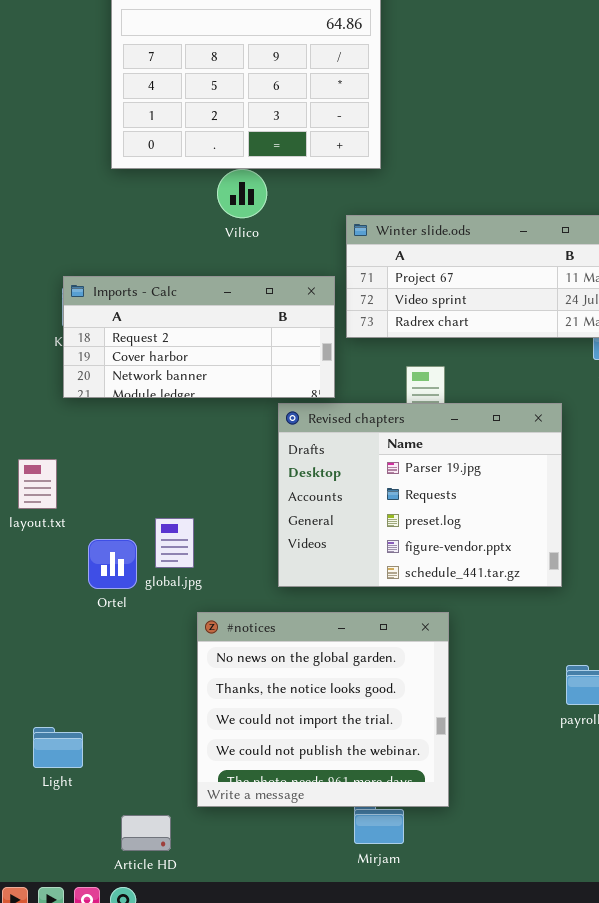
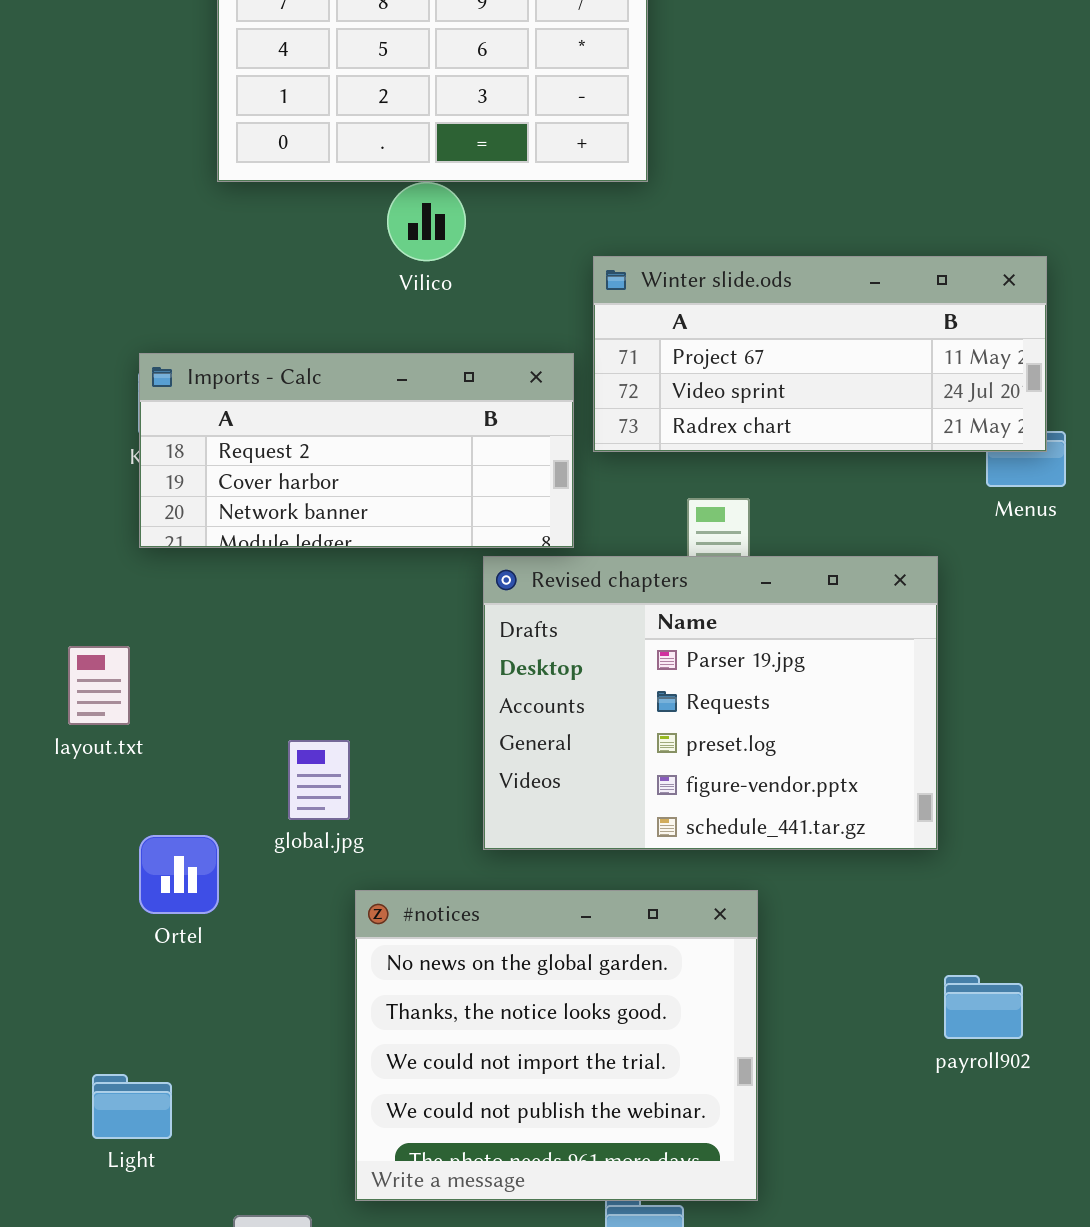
Ortel: [88,539,137,589] -> [139,835,219,914], moved

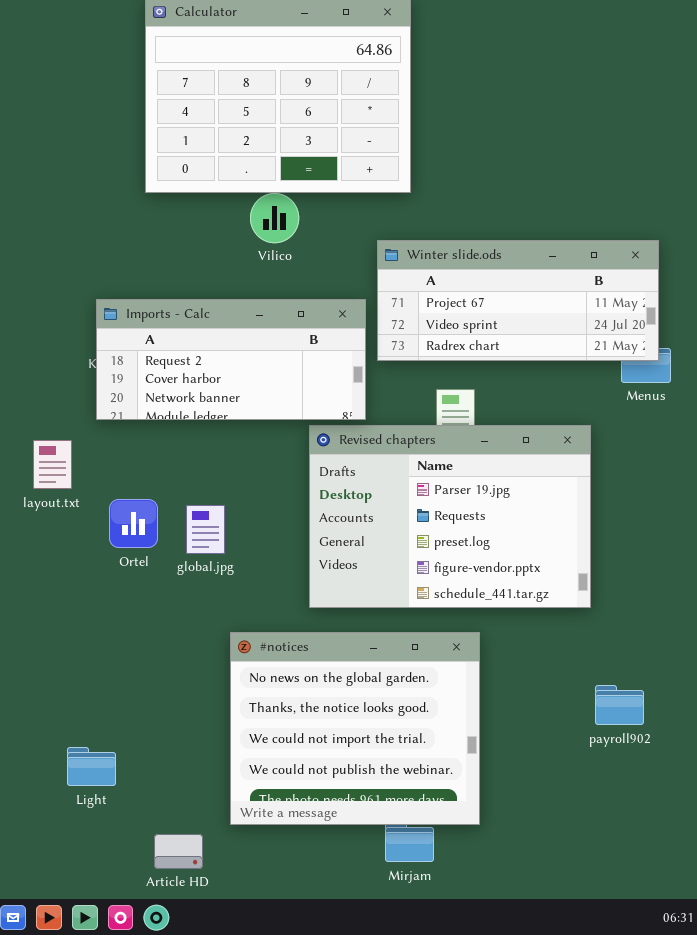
layout.txt: [68,646,130,725] -> [33,440,72,489], moved
global.jpg: [288,740,350,820] -> [186,505,225,554], moved
Ortel: [139,835,219,914] -> [109,499,158,548], moved

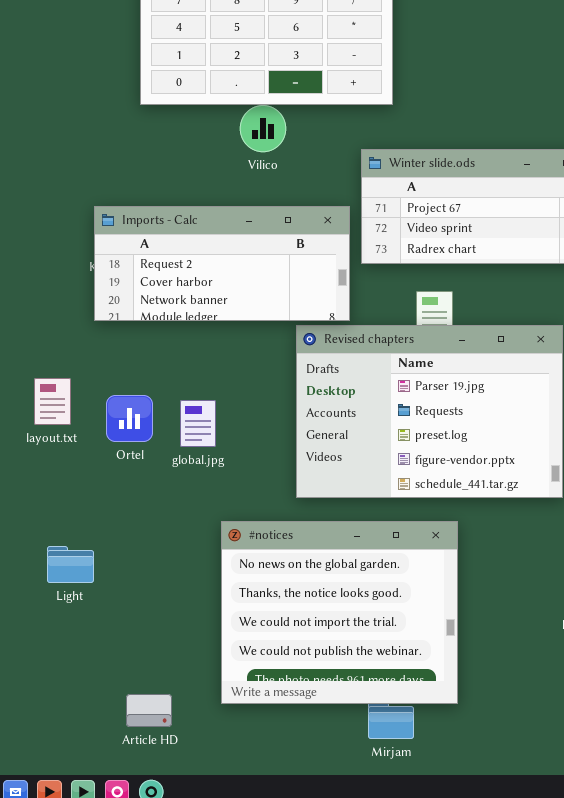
layout.txt: [33,440,72,489] -> [34,378,71,425], moved
Light: [67,747,116,786] -> [47,546,94,583], moved
Article HD: [154,834,203,869] -> [126,694,172,727], moved

